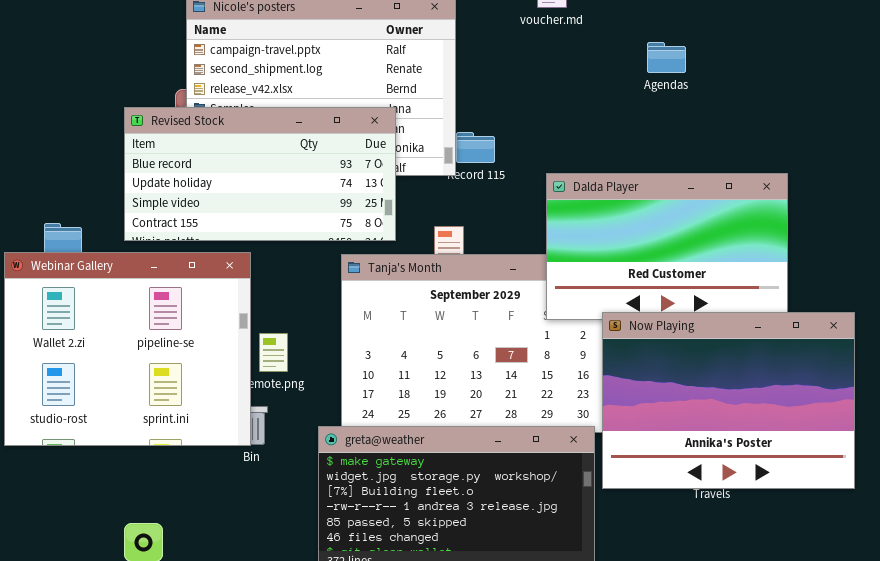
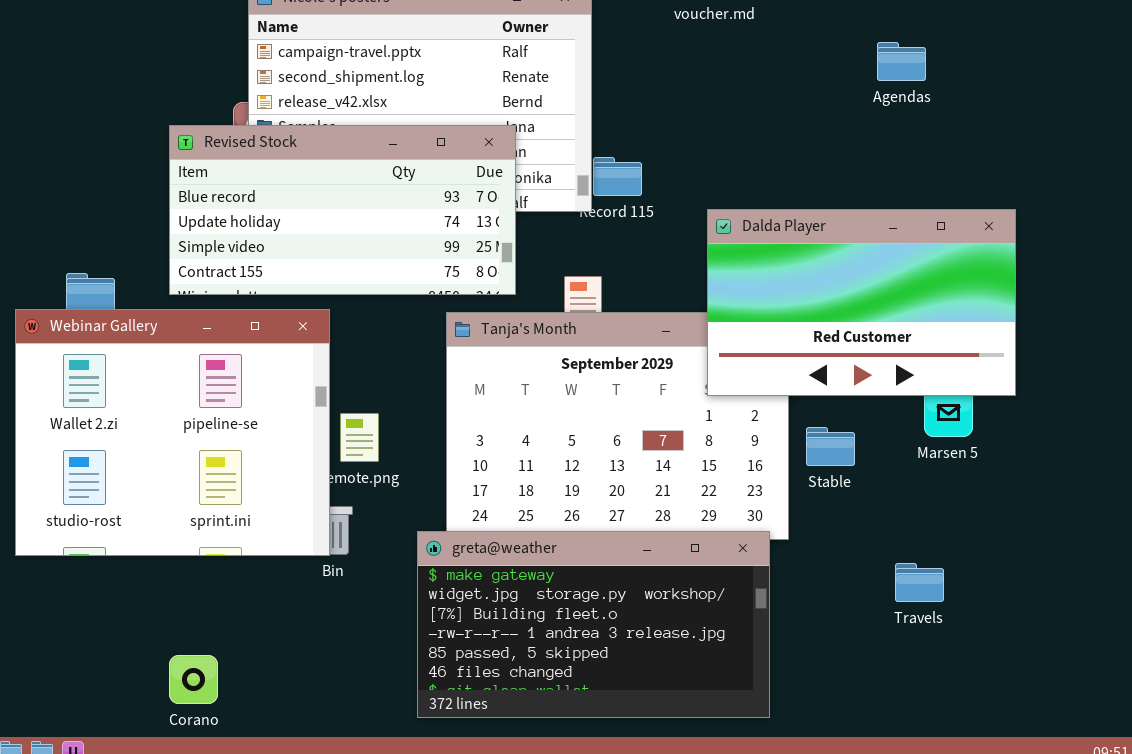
Agendas: [647,42,686,73] -> [877,42,926,81], moved
Now Playing: [602,312,855,489] -> none, closed

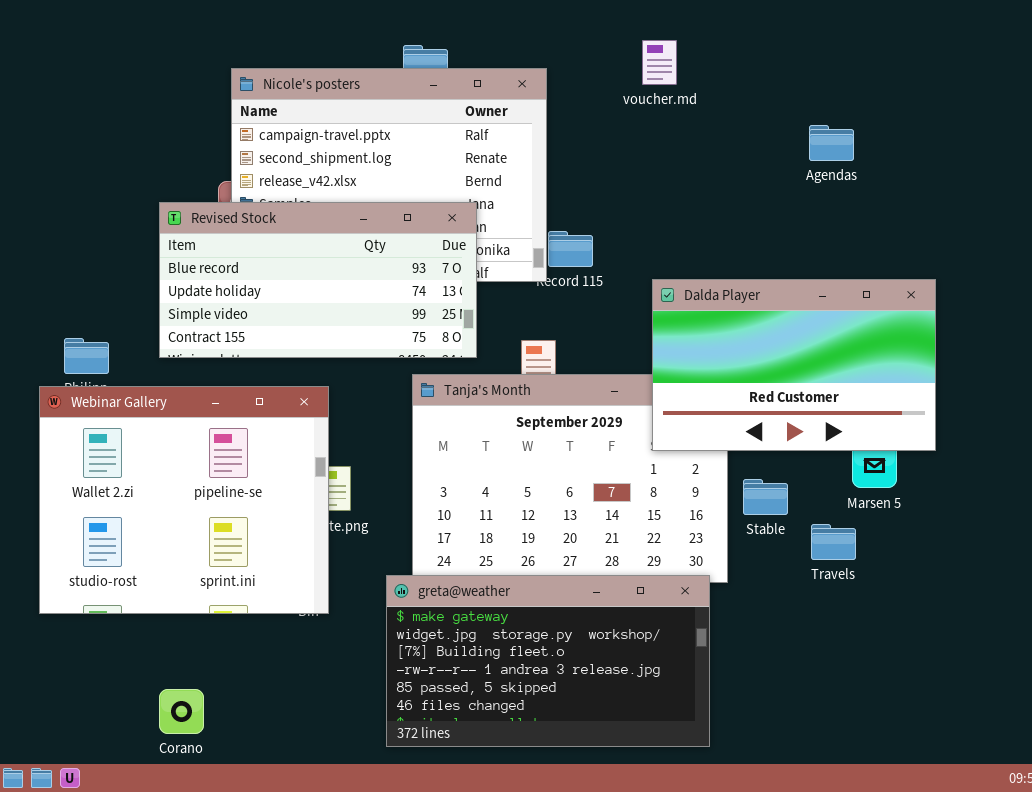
Webinar Gallery: [15,309,330,556] -> [39,386,329,614], moved
Travels: [895,563,944,602] -> [811,524,856,560], moved

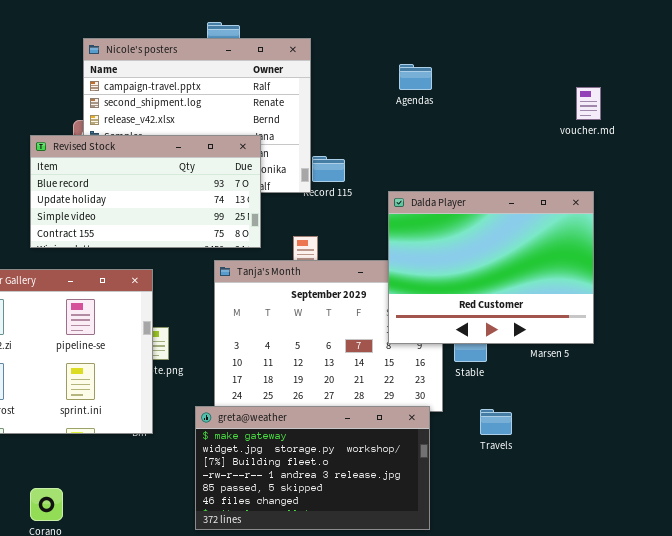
voucher.md: [642,40,677,85] -> [576,87,601,120], moved
Agendas: [809,125,854,161] -> [399,64,432,90], moved
Dalda Player: [652,279,936,451] -> [388,191,594,344], resized
Travels: [811,524,856,560] -> [480,409,512,435], moved

